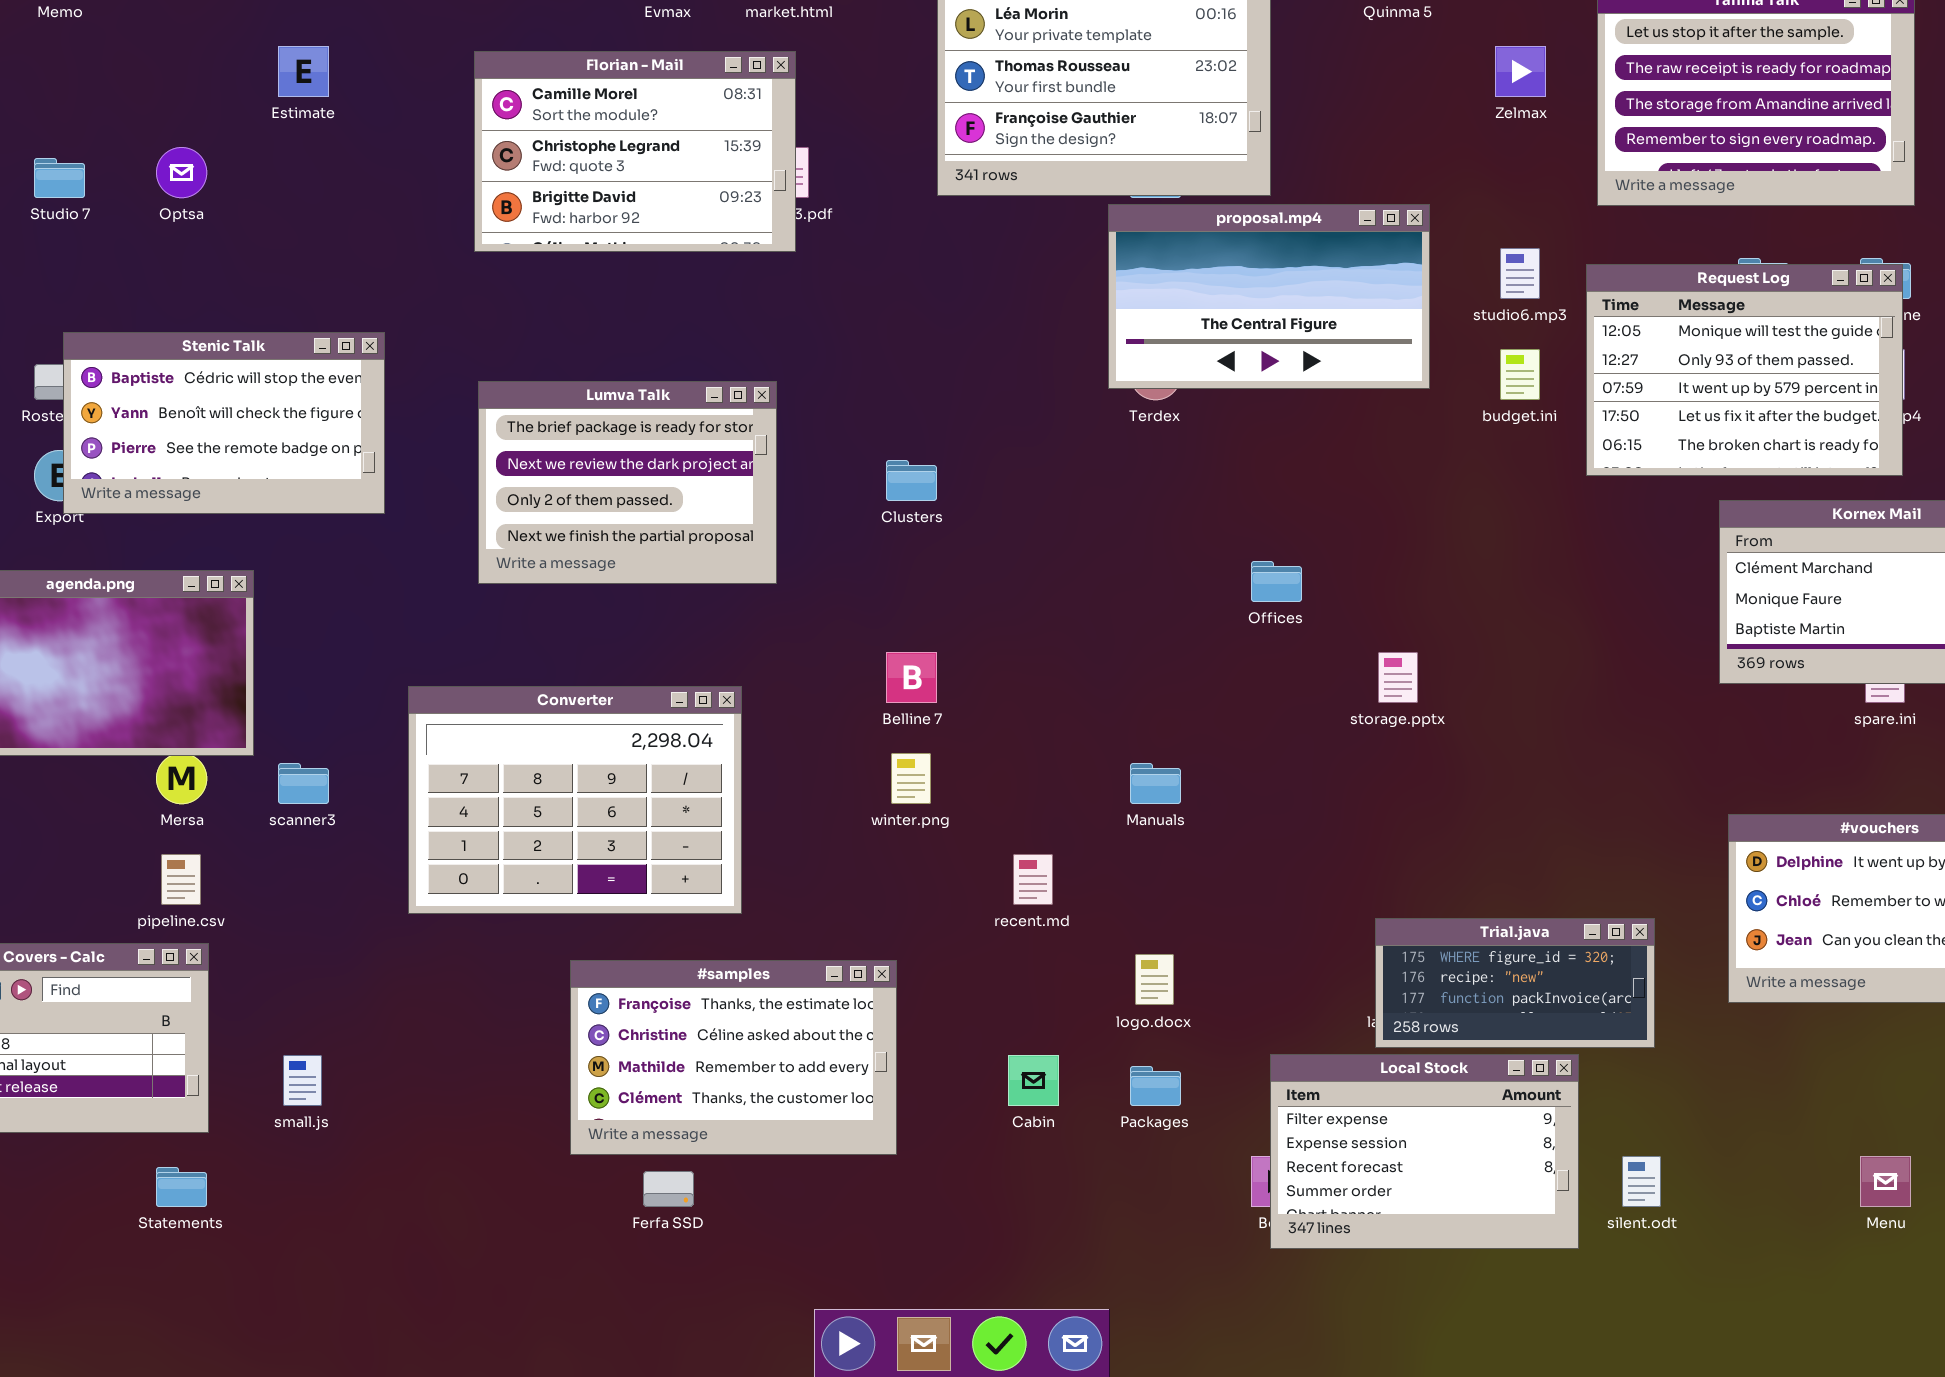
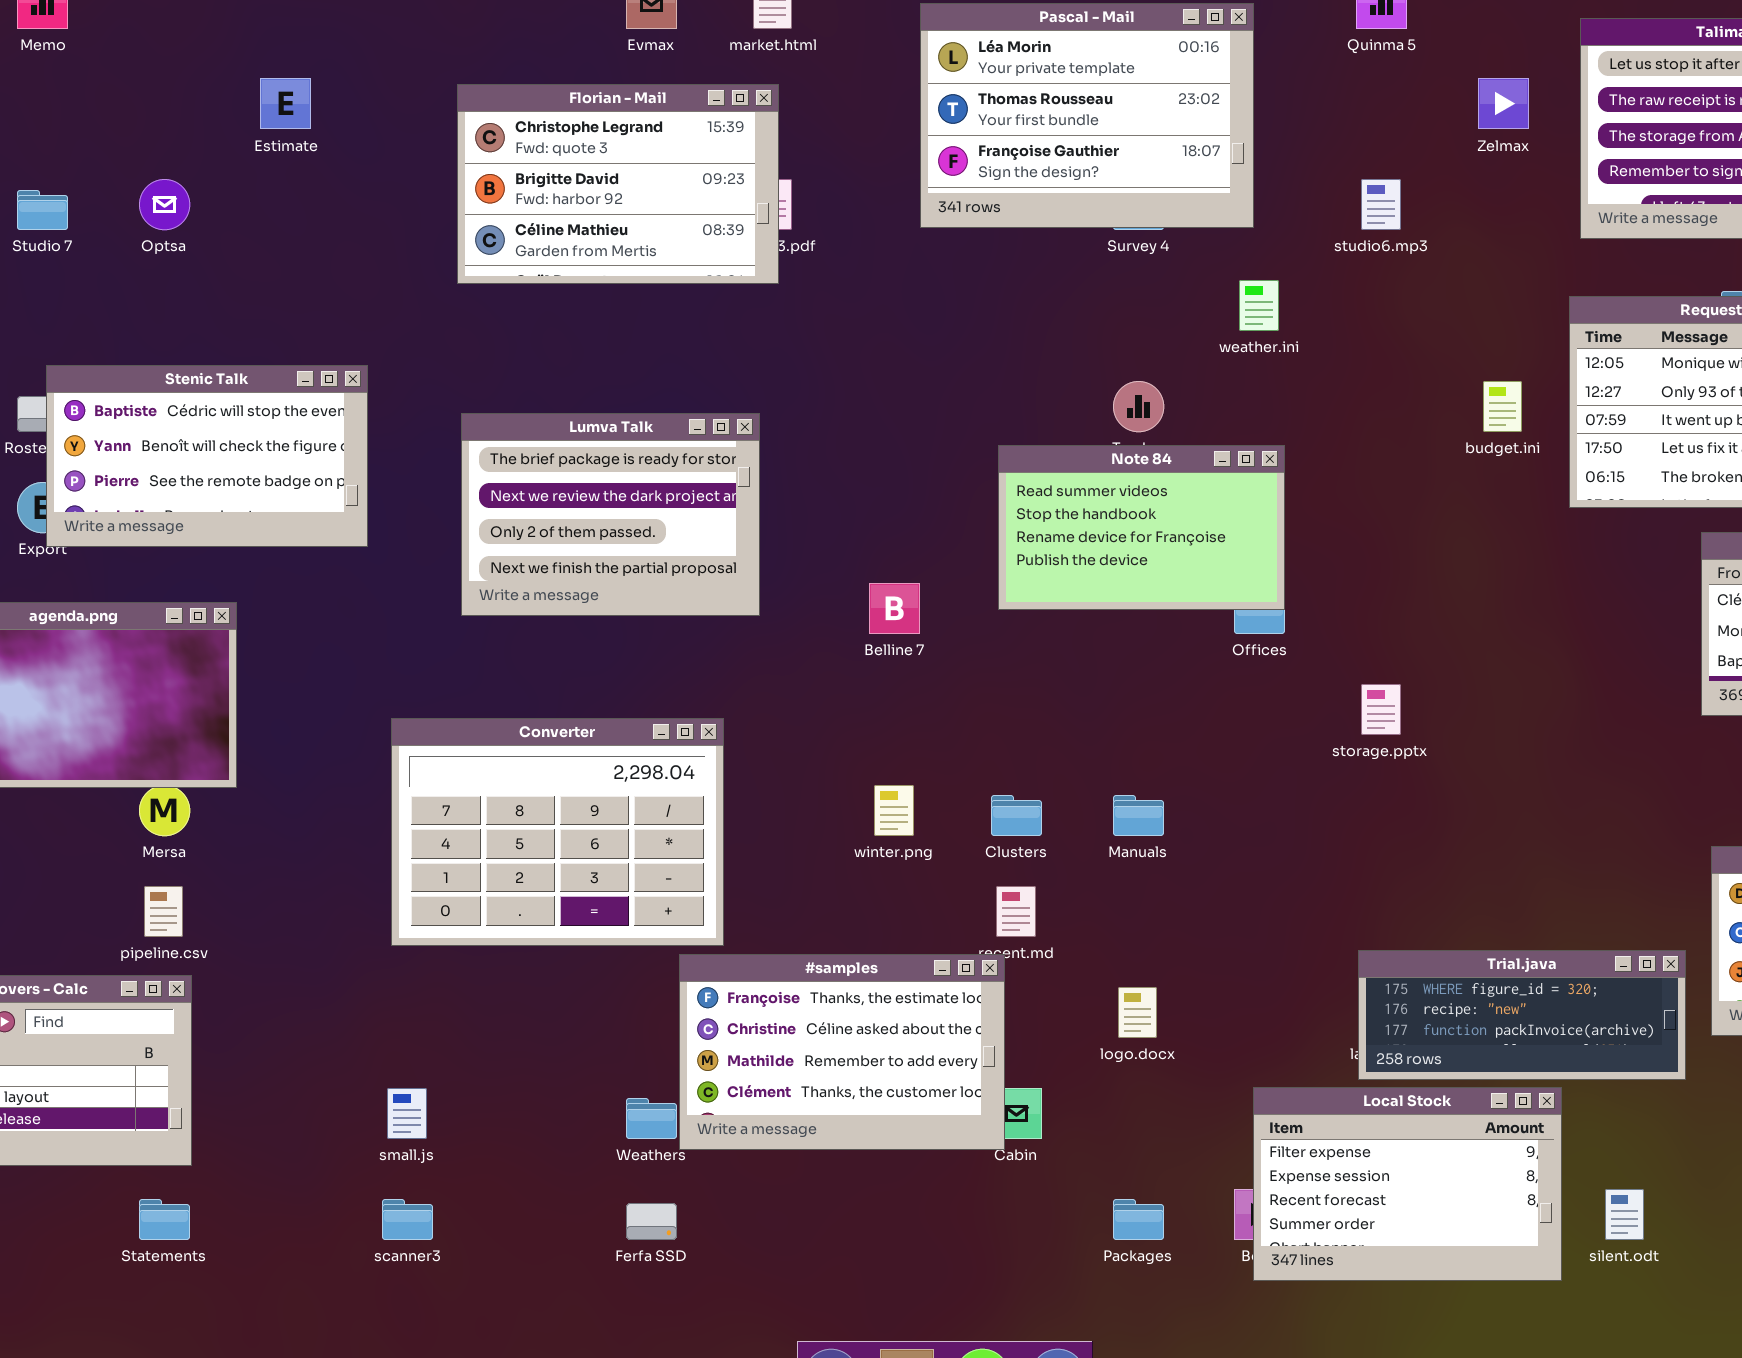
Florian - Mail: [474,51,796,252] -> [457,84,779,284], scrolled down 1 row
proposal.mp4: [1108,204,1430,389] -> none, closed
studio6.mp3: [1500,248,1540,299] -> [1361,179,1401,230], moved
Note 84: none -> [998,445,1285,610], opened
Clusters: [886,460,937,501] -> [991,795,1042,836], moved
Belline 7: [886,652,937,703] -> [869,583,920,634], moved
scanner3: [278,763,329,804] -> [382,1199,433,1240], moved
Trial.java: [1375,918,1655,1048] -> [1358,950,1686,1080], resized
#samples: [570,960,897,1155] -> [679,954,1005,1150], moved
small.js: [283,1055,322,1106] -> [387,1088,427,1139], moved
Packages: [1130,1066,1181,1106] -> [1113,1199,1164,1240], moved

